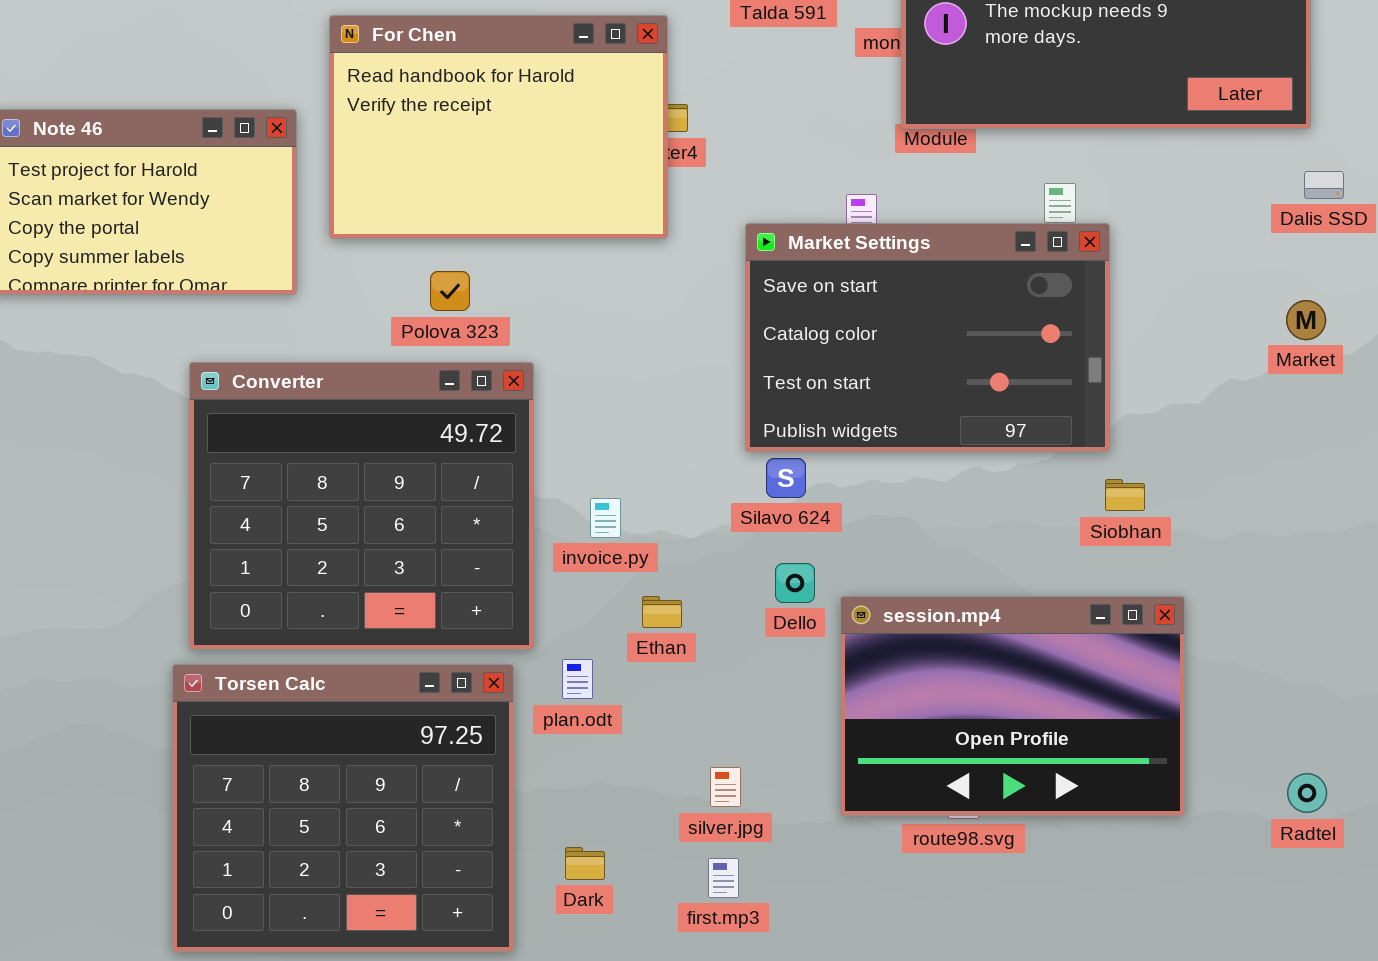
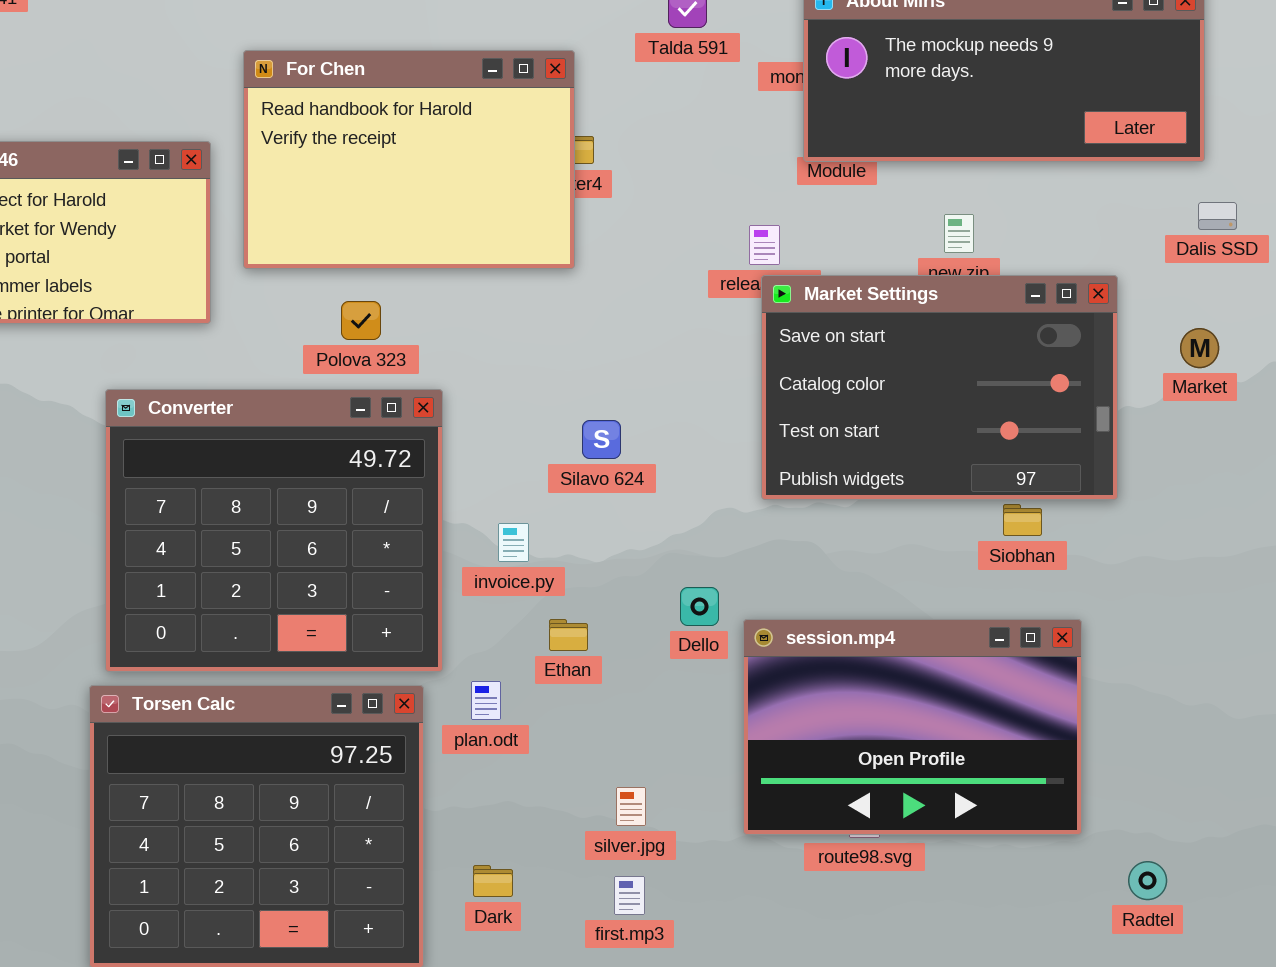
Market Settings: [745,223,1110,452] -> [761,275,1118,500], moved
Silavo 624: [766,458,806,498] -> [582,420,621,459], moved
Radtel: [1287,773,1327,813] -> [1128,861,1167,900], moved

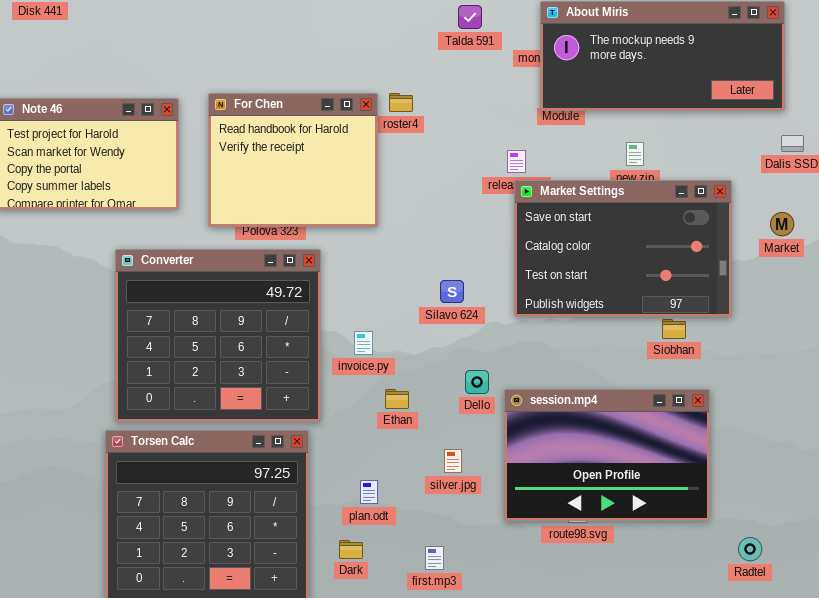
For Chen: [243,50,575,269] -> [208,93,378,227], moved, resized
Silavo 624: [582,420,621,459] -> [440,280,464,303], moved
plan.odt: [471,681,501,720] -> [360,480,378,504], moved
silver.jpg: [616,787,646,826] -> [444,449,462,473], moved

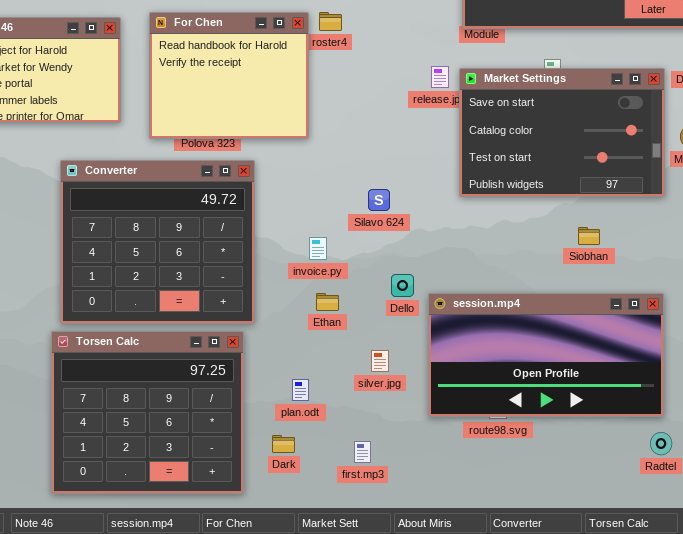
Market Settings: [514,180,732,317] -> [459,68,665,197], moved
invoice.py: [354,331,373,355] -> [309,237,327,260], moved
session.mp4: [504,389,710,521] -> [428,293,664,417], resized

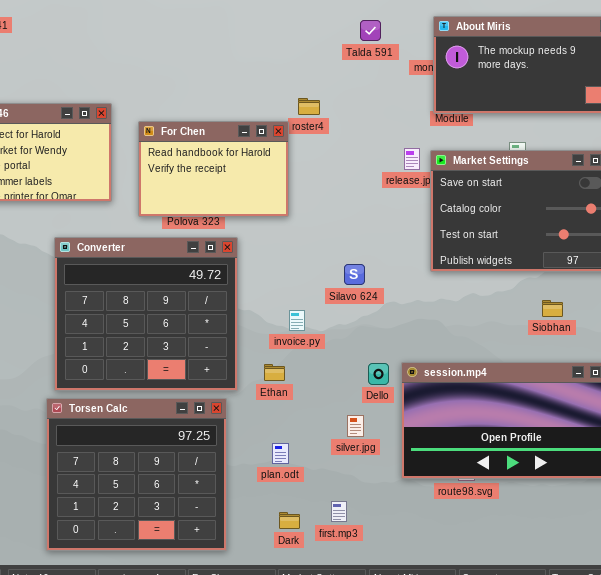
For Chen: [149,12,309,139] -> [138,121,289,217], resized
Dello: [391,274,414,297] -> [368,363,389,385], moved
Ethan: [316,293,339,311] -> [264,364,285,381], moved
Dark: [272,435,295,453] -> [279,512,300,529], moved

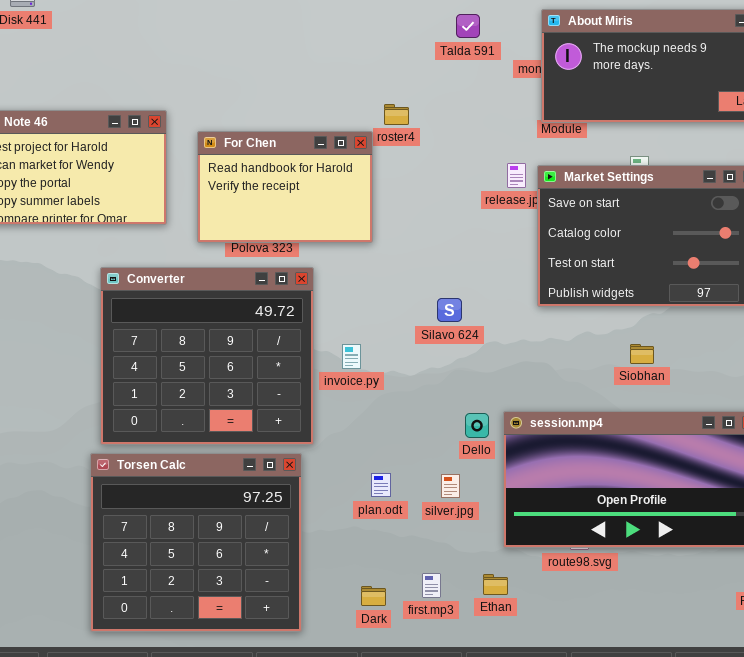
Siobhan: [542,300,563,317] -> [630,344,654,364], moved
invoice.py: [289,310,305,331] -> [342,344,361,369], moved
Ethan: [264,364,285,381] -> [483,574,508,595], moved
plan.odt: [272,443,289,464] -> [371,473,391,497], moved

